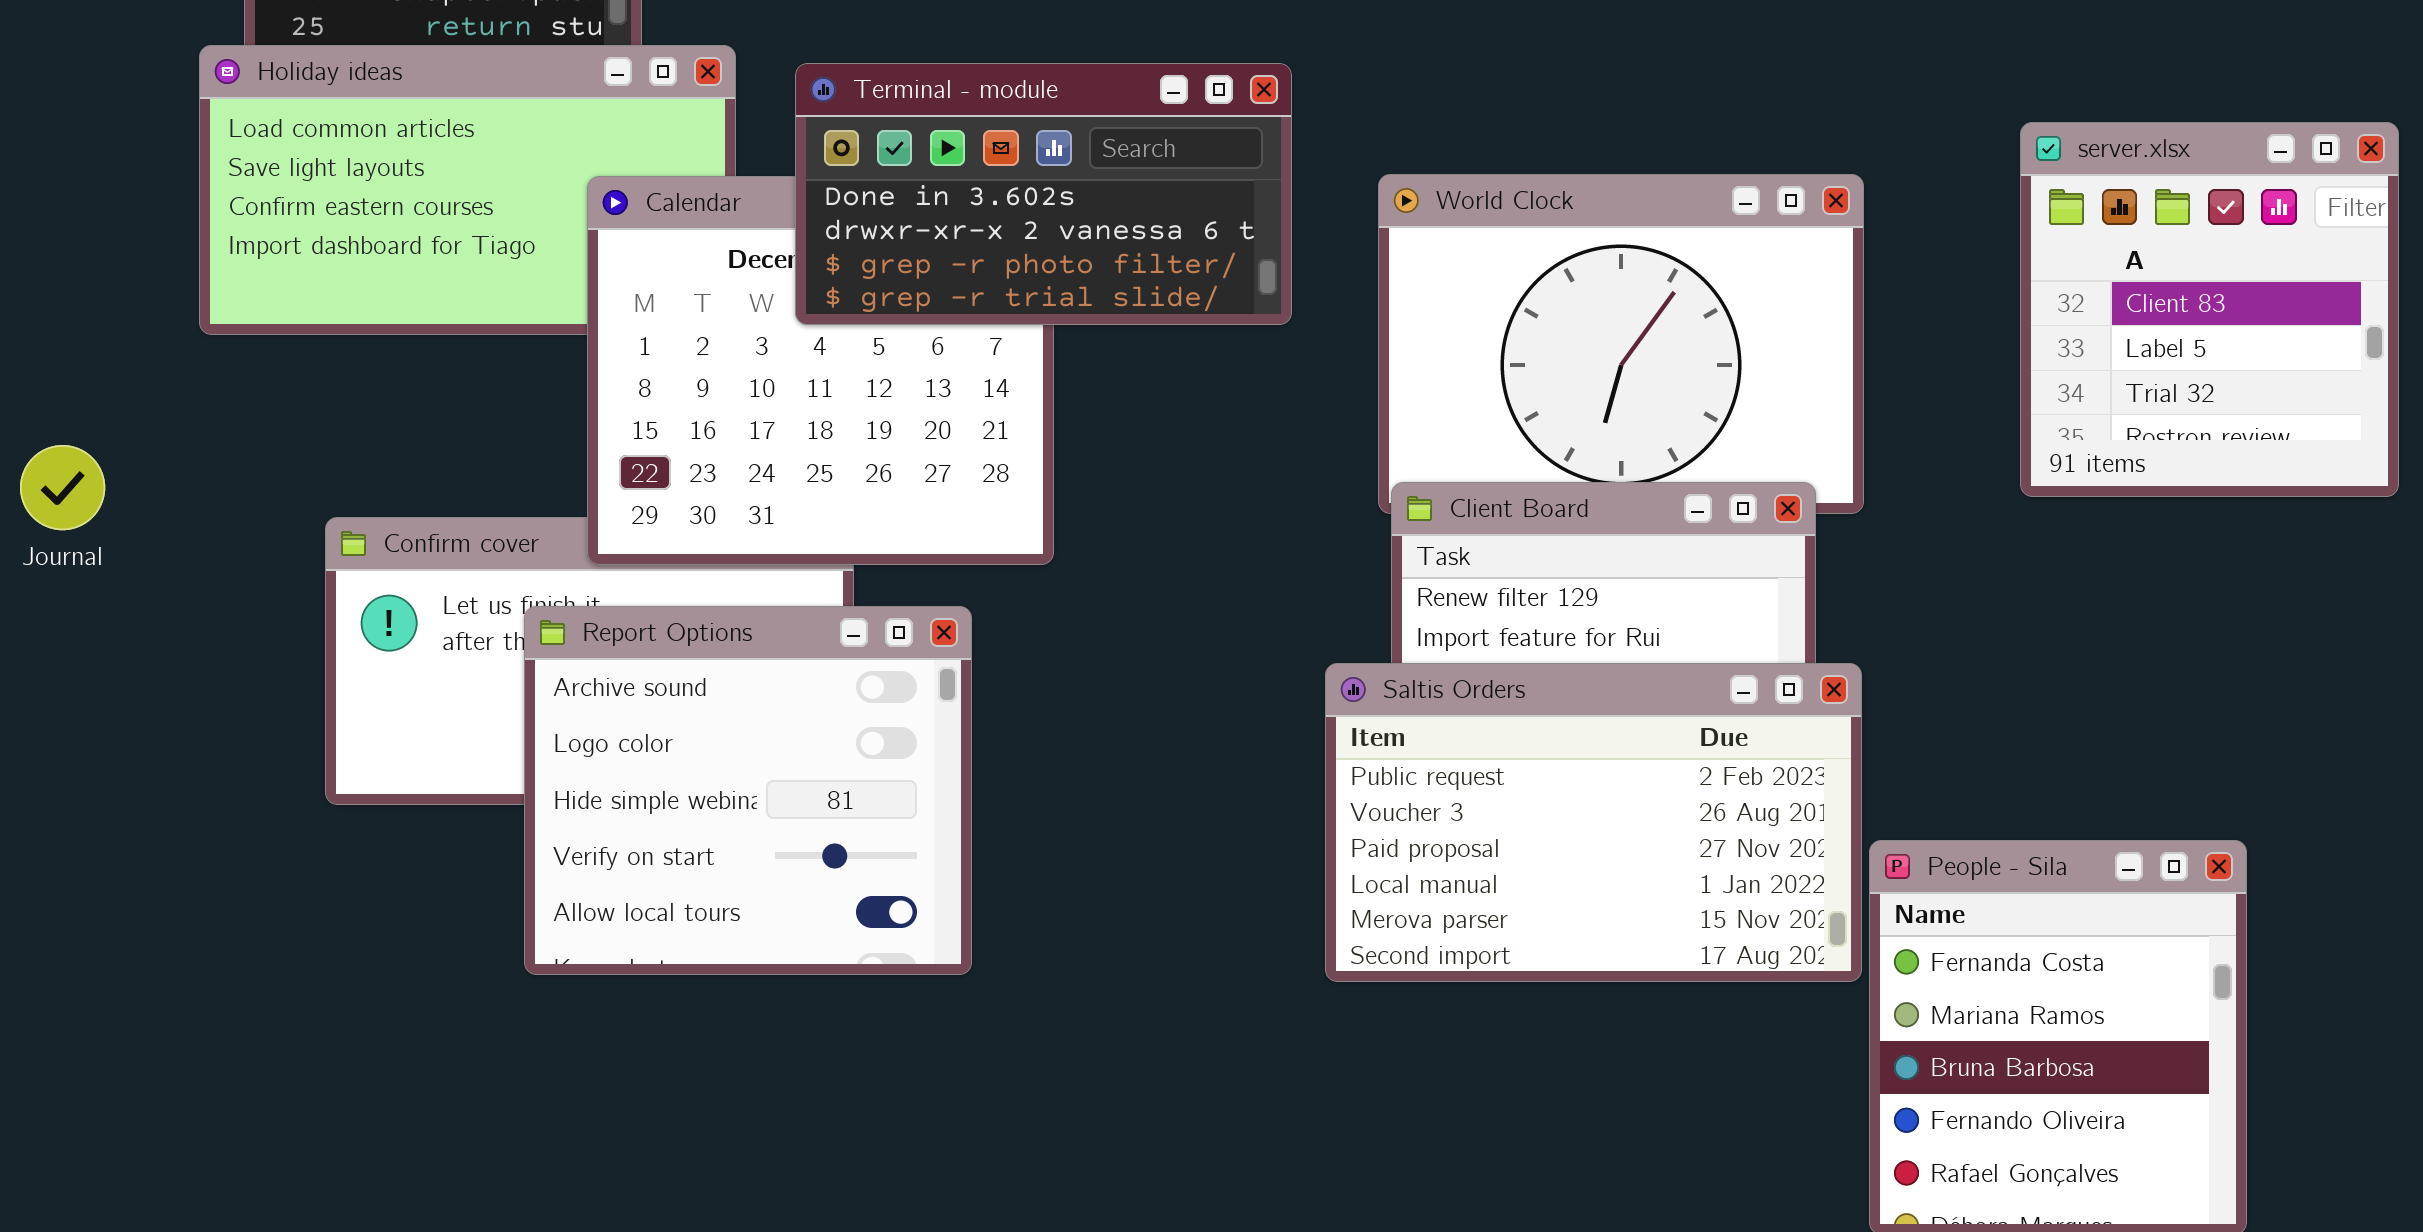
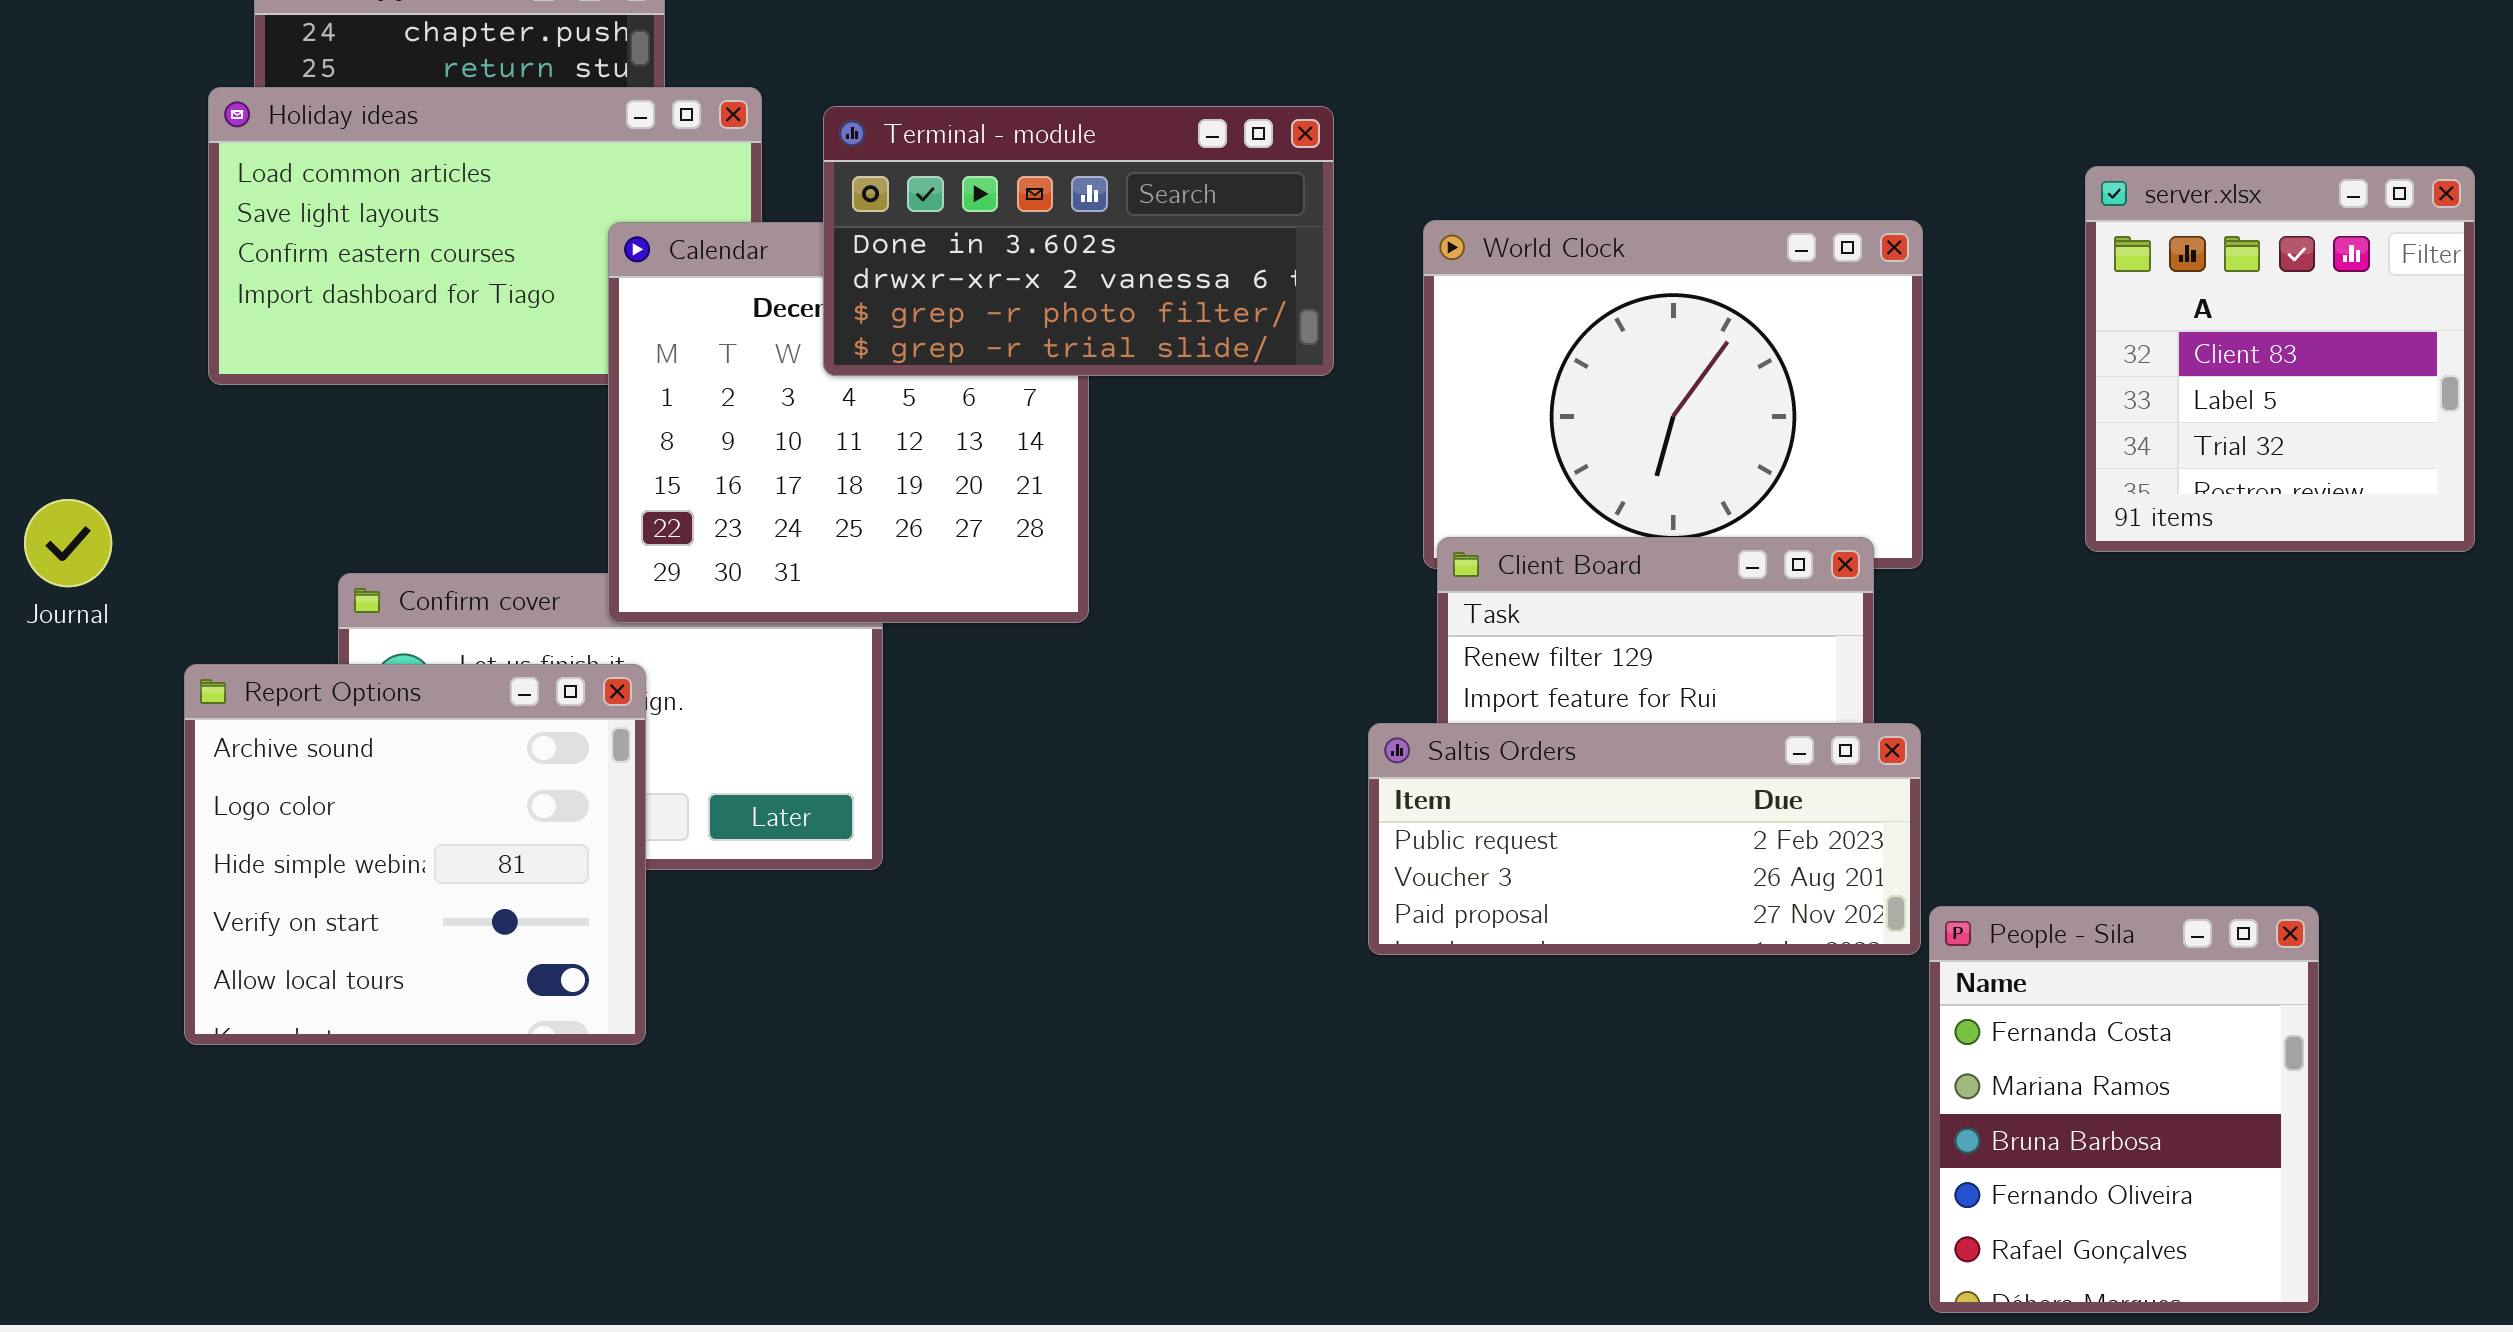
Report Options: [524,606,972,975] -> [184,664,646,1045], moved
Saltis Orders: [1325,663,1862,982] -> [1368,723,1921,955], resized

